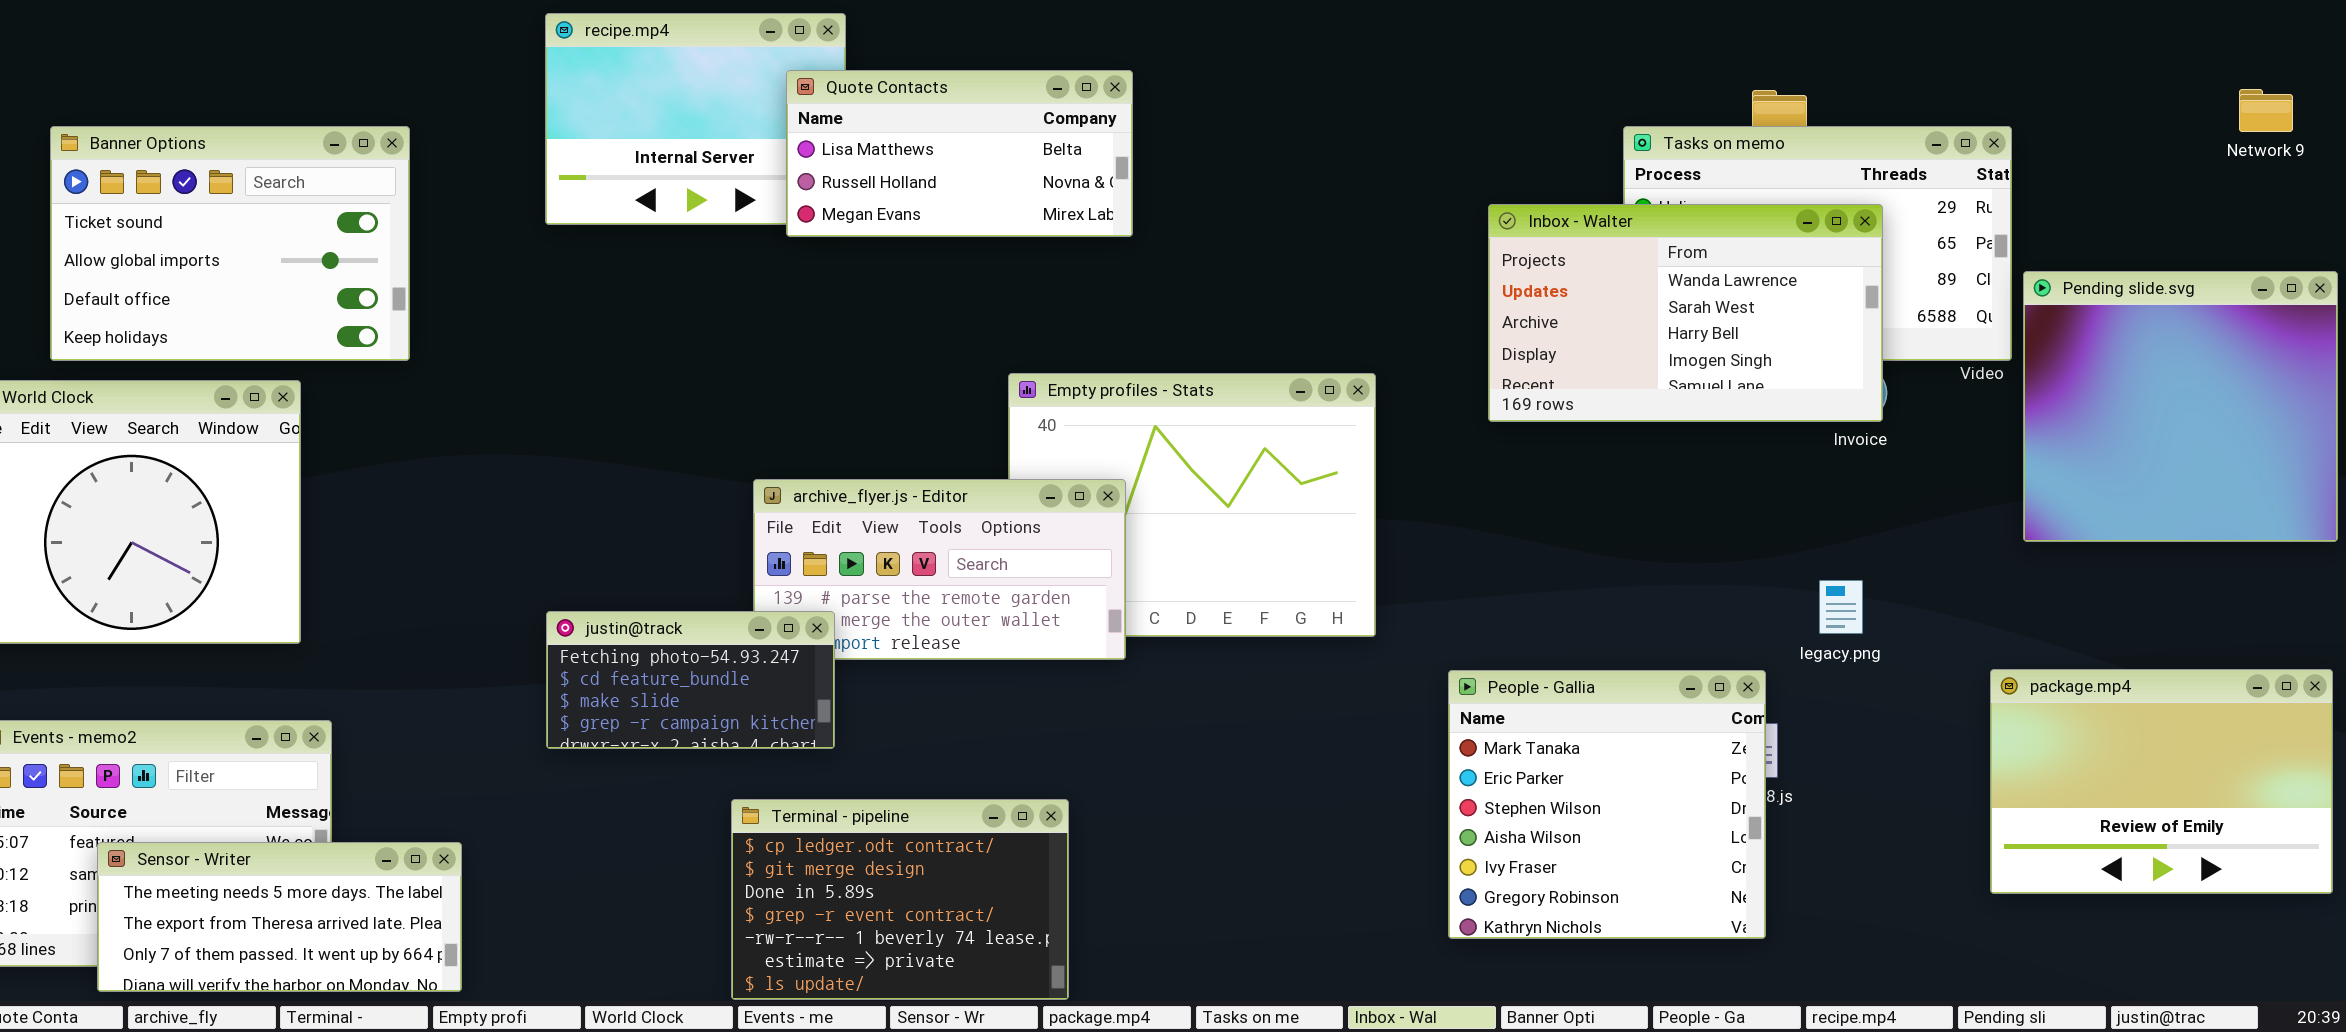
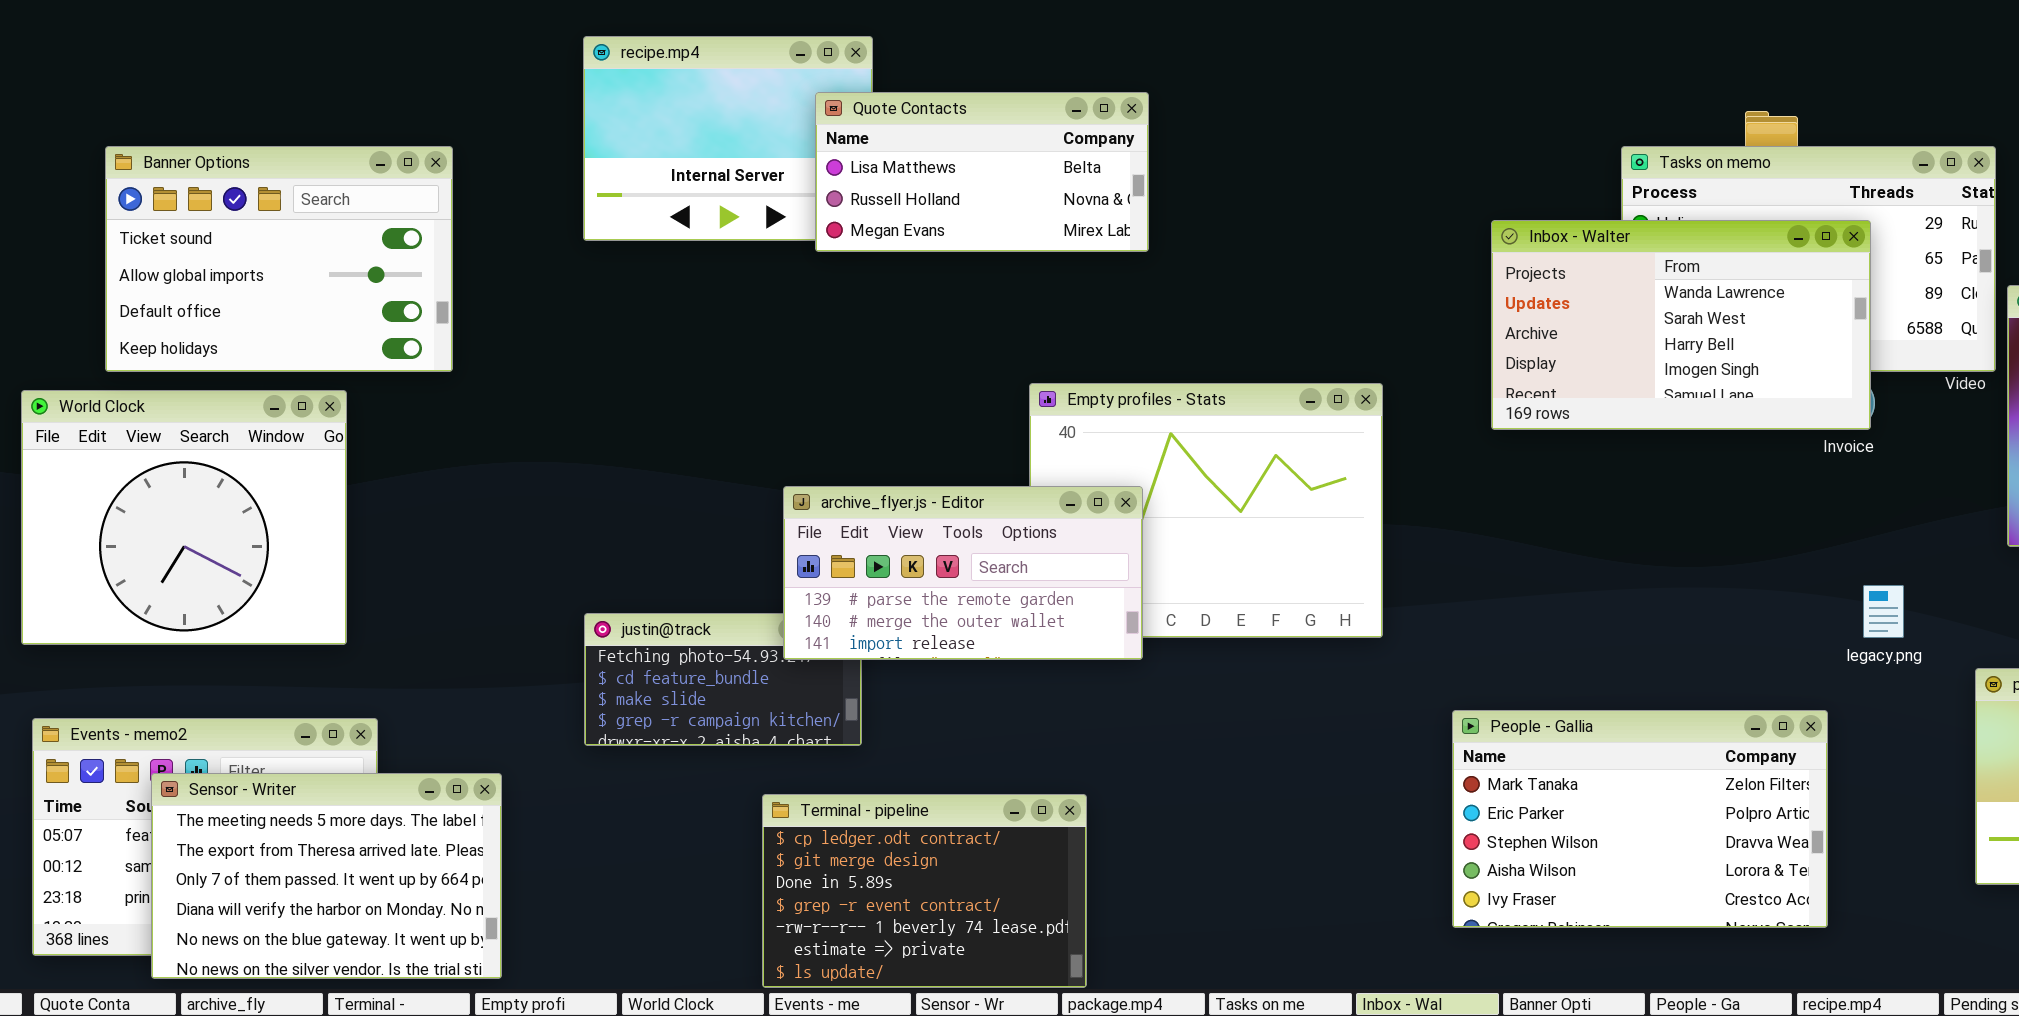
archive_flyer.js - Editor: [753,479,1126,660] -> [783,486,1143,660], raised
legacy.png: [1819,580,1863,634] -> [1863,585,1904,638], moved
People - Gallia: [1448,670,1766,939] -> [1452,710,1828,928], resized
Sensor - Writer: [97,842,462,992] -> [151,773,502,979], resized

